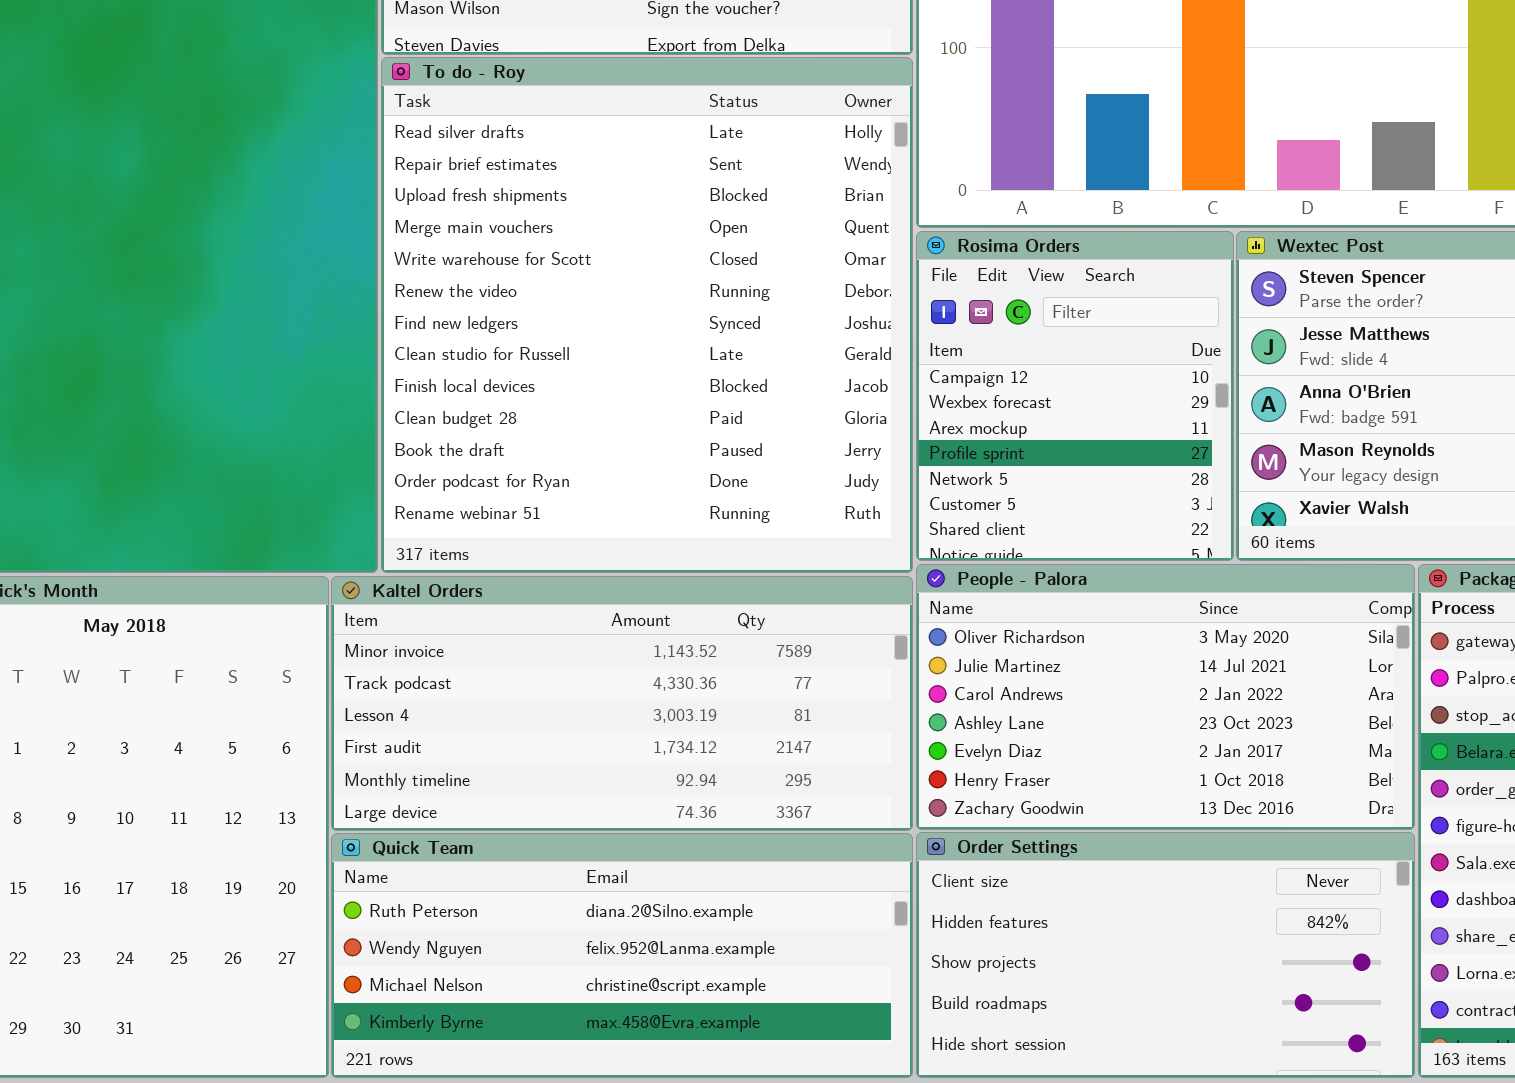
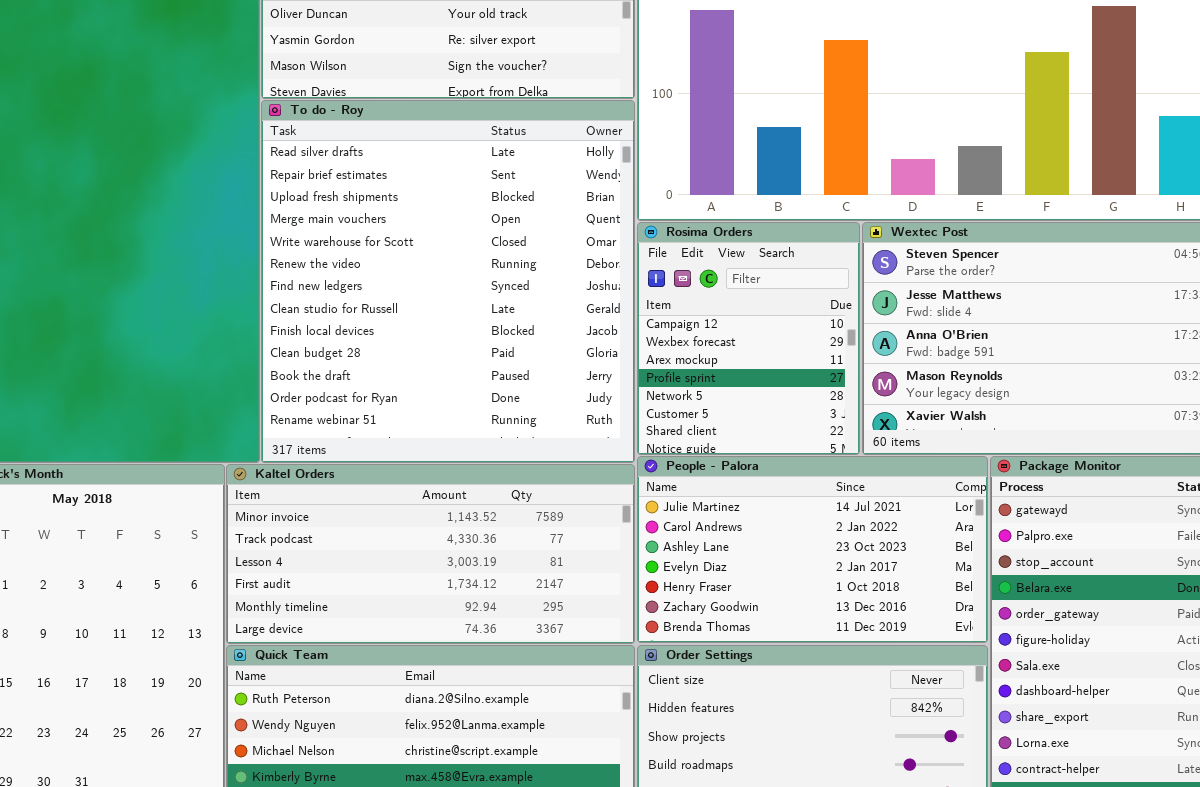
People - Palora: [916,564,1415,830] -> [637,456,988,643], scrolled down 1 row

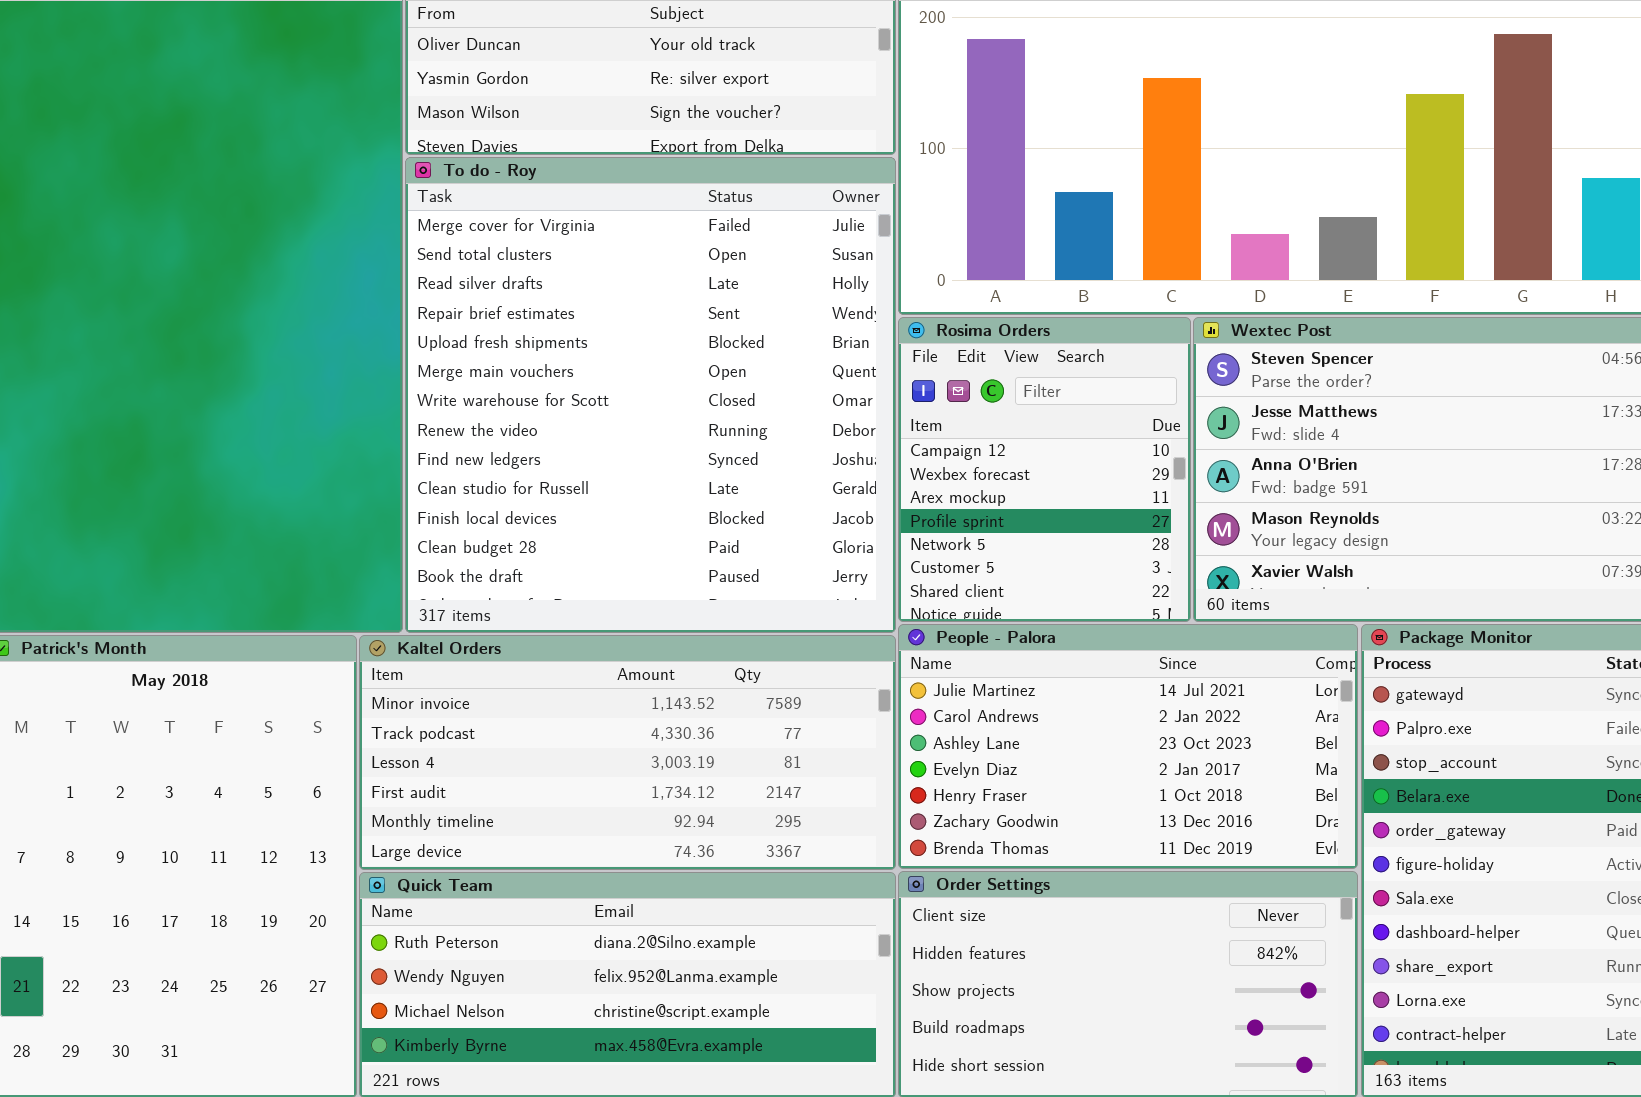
To do - Roy: [261,100,635,463] -> [405,157,896,633], scrolled up 2 rows

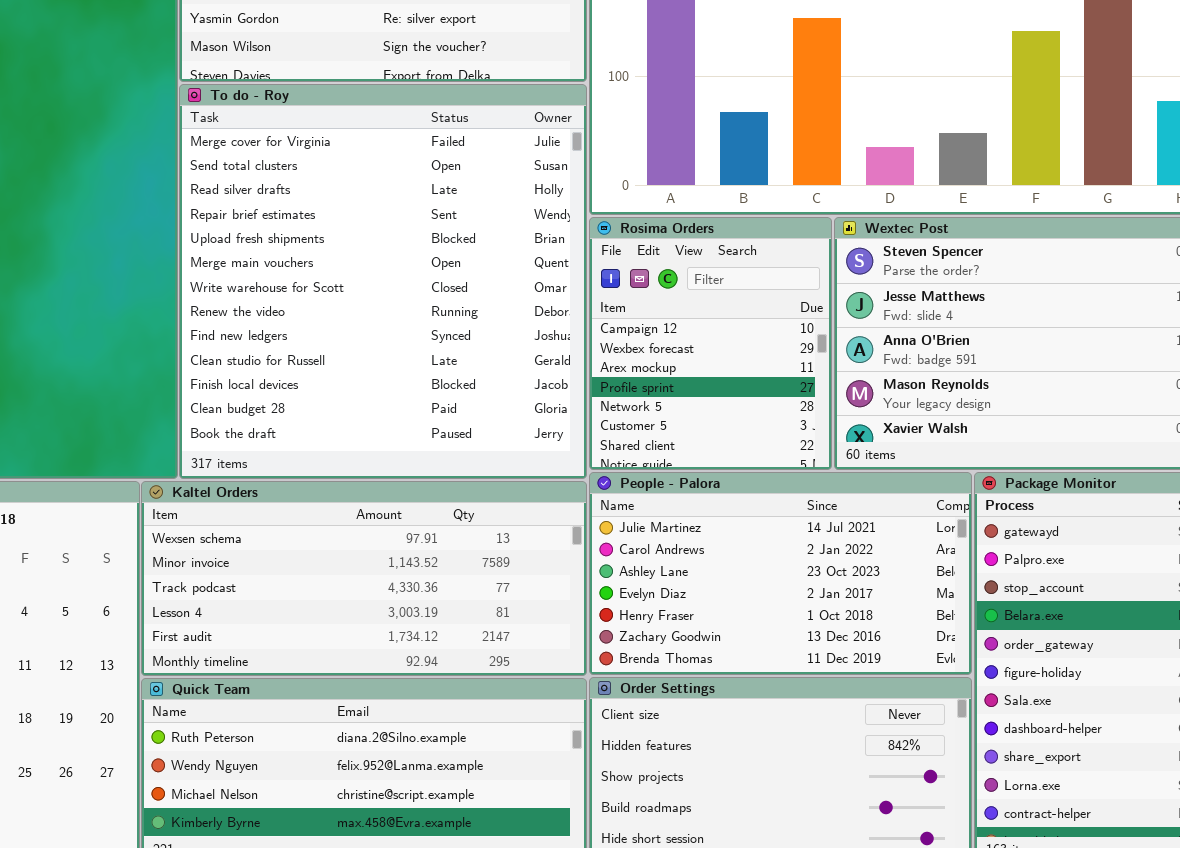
Kaltel Orders: [359,635,896,870] -> [141,481,587,676], scrolled up 1 row

